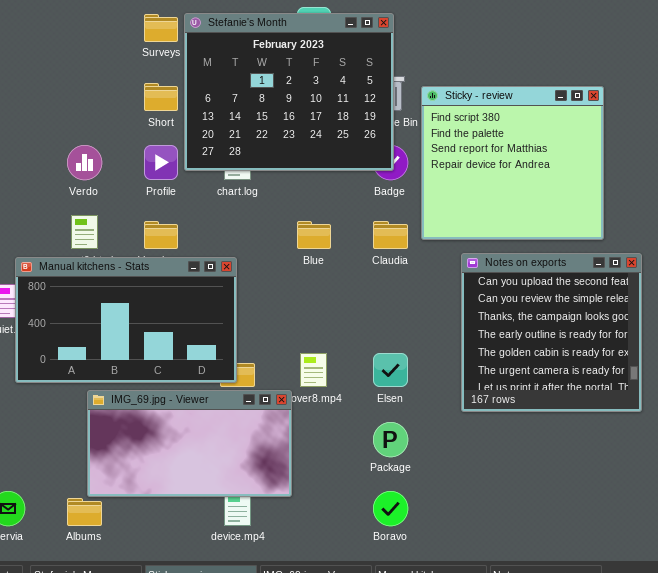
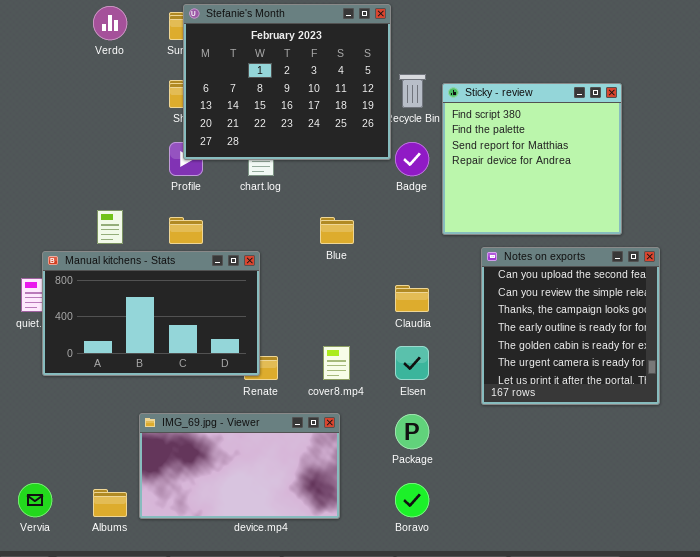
Stefanie's Month: [184,13,394,171] -> [183,4,391,160], moved
Verdo: [67,145,102,180] -> [93,6,127,40], moved
Claudia: [373,221,408,249] -> [395,285,429,312], moved
IMG_69.jpg - Viewer: [87,390,292,497] -> [139,413,340,519], moved

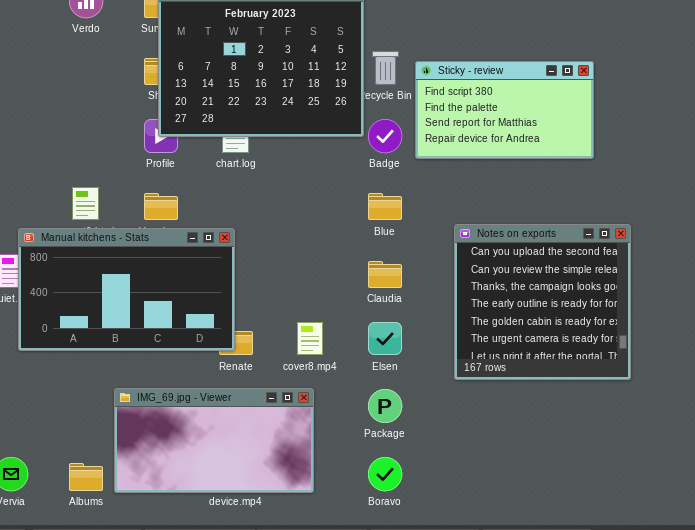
Sticky - review: [442,83,622,235] -> [415,61,594,159], resized
Blue: [320,217,354,244] -> [368,193,402,220], moved

